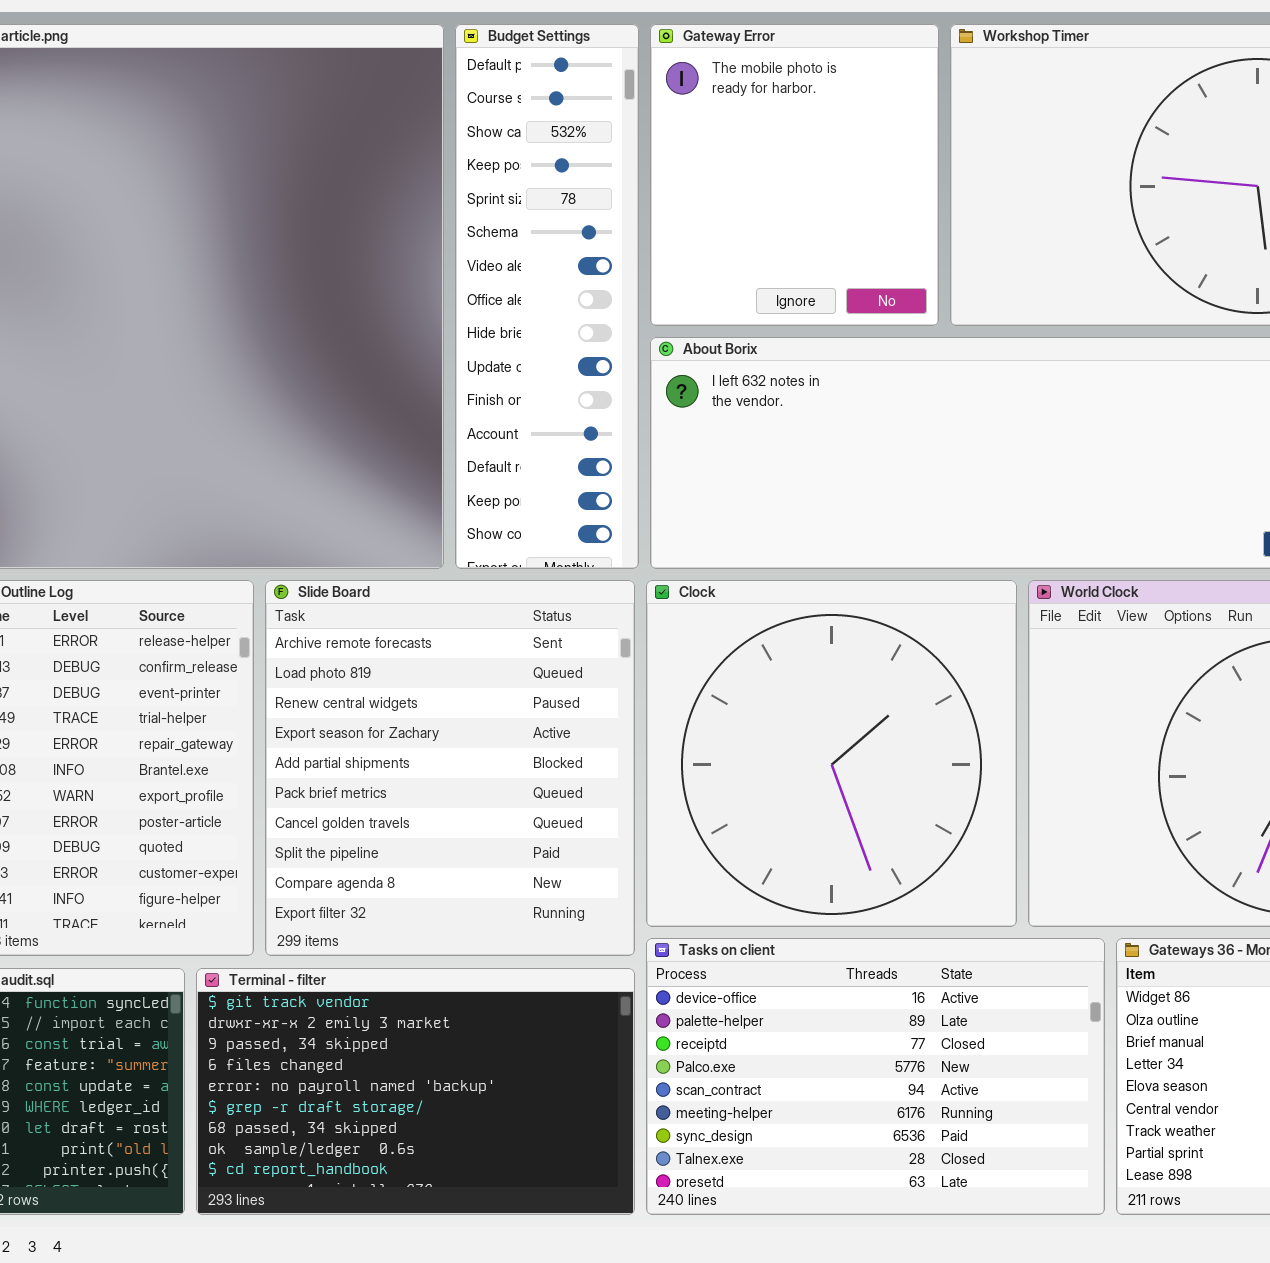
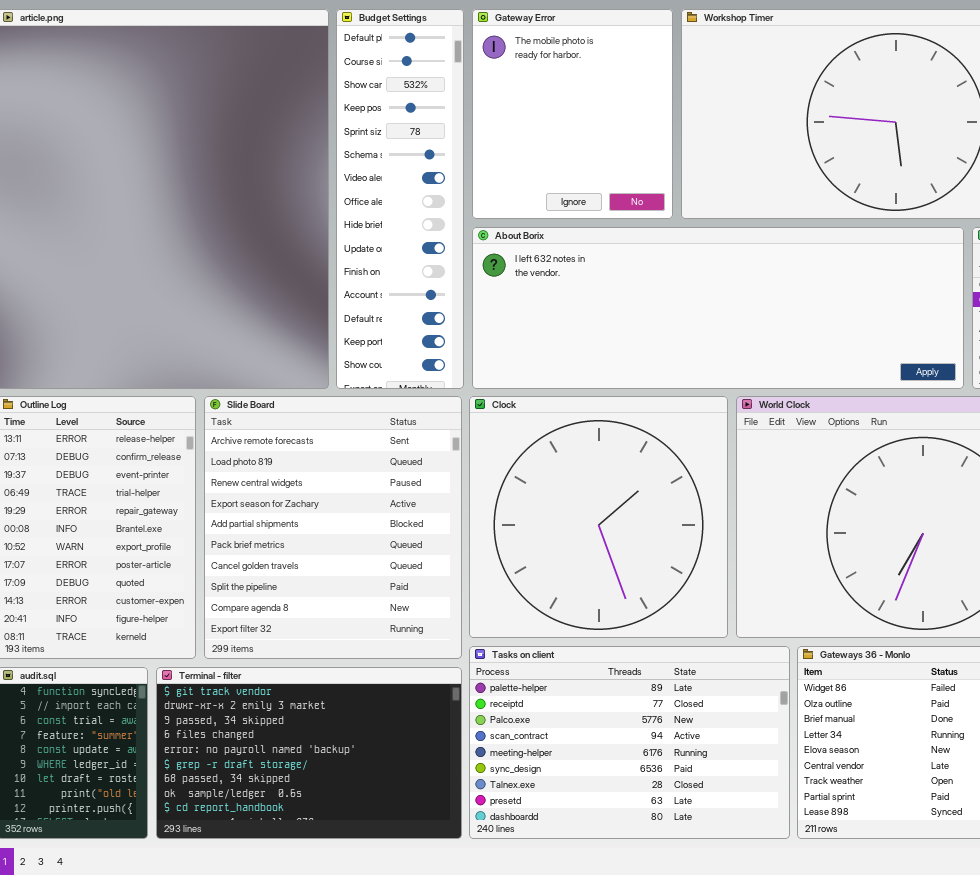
Tasks on client: [646,938,1105,1215] -> [469,646,790,839], scrolled down 1 row

